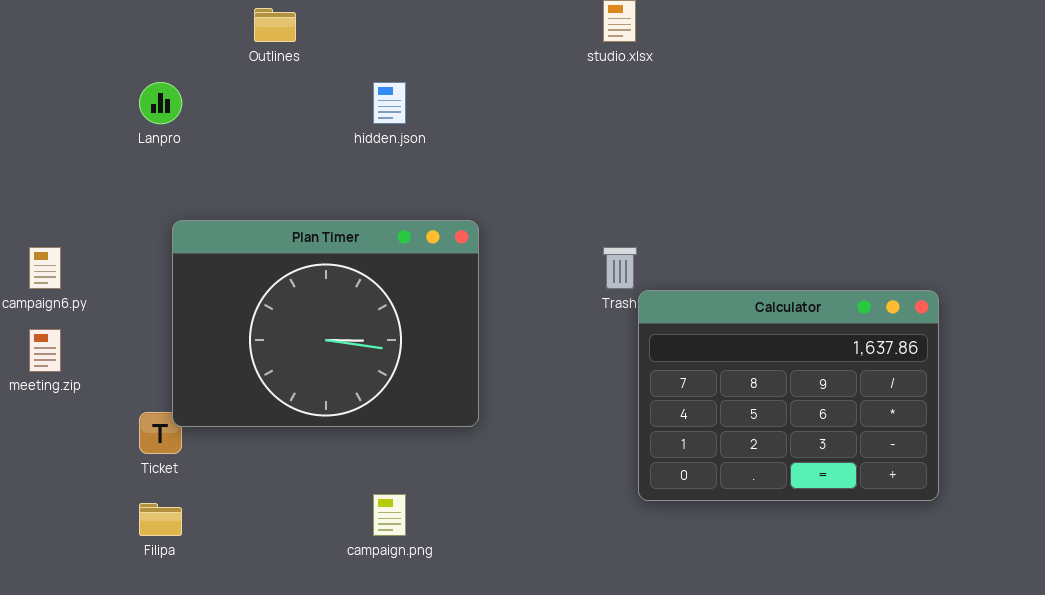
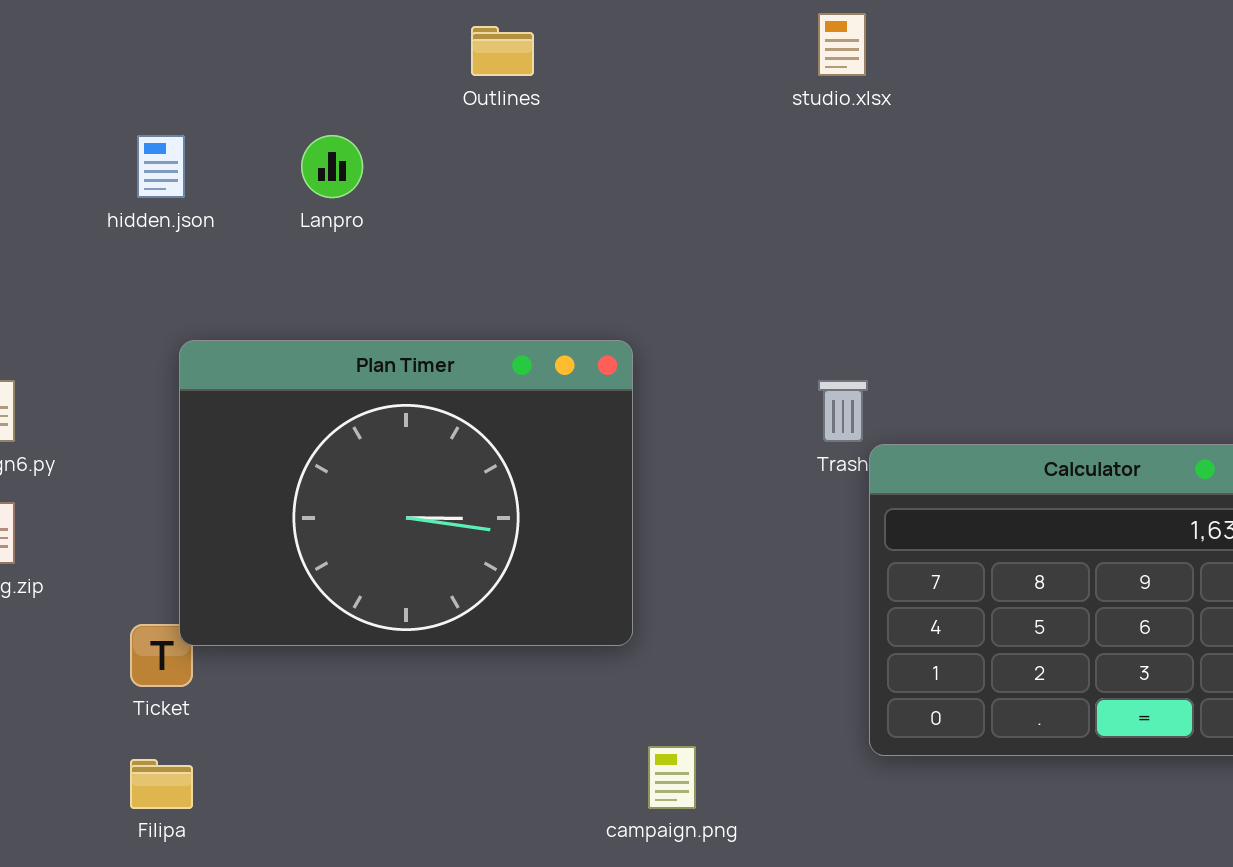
Outlines: [254,8,296,42] -> [471,26,534,76], moved
Lanpro: [139,82,182,124] -> [301,135,363,198], moved
hidden.json: [373,82,406,124] -> [137,135,185,198], moved
campaign.png: [373,494,406,536] -> [648,746,696,809], moved

